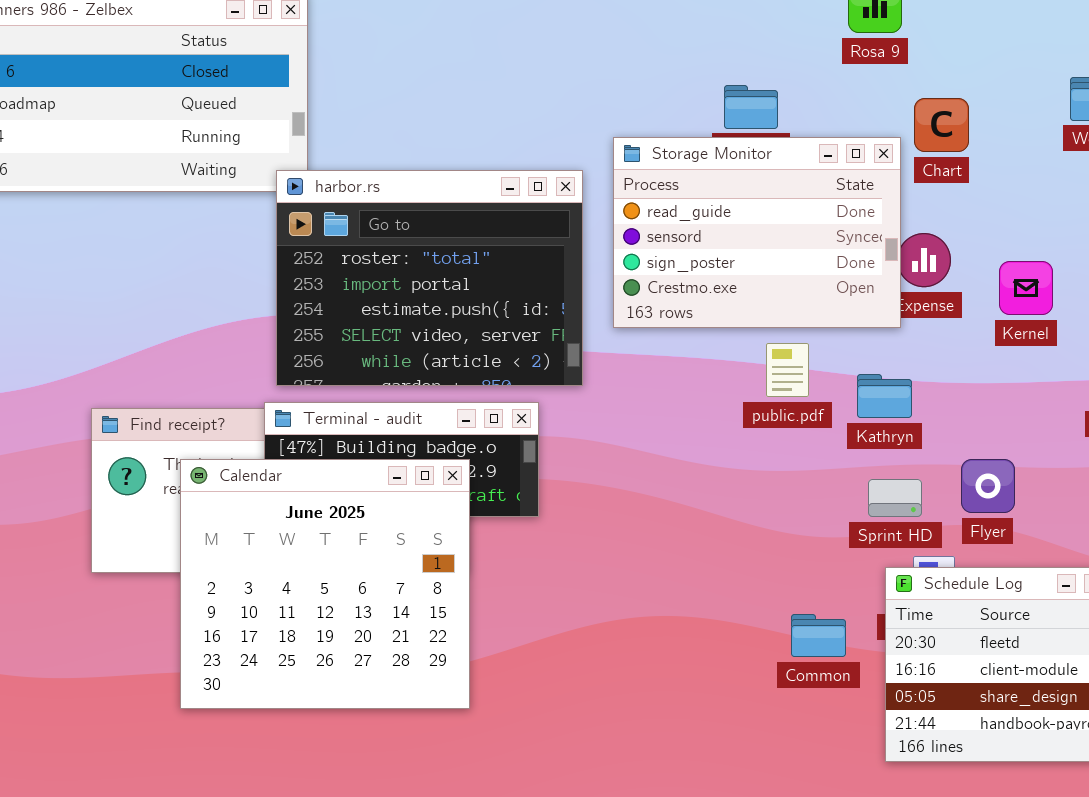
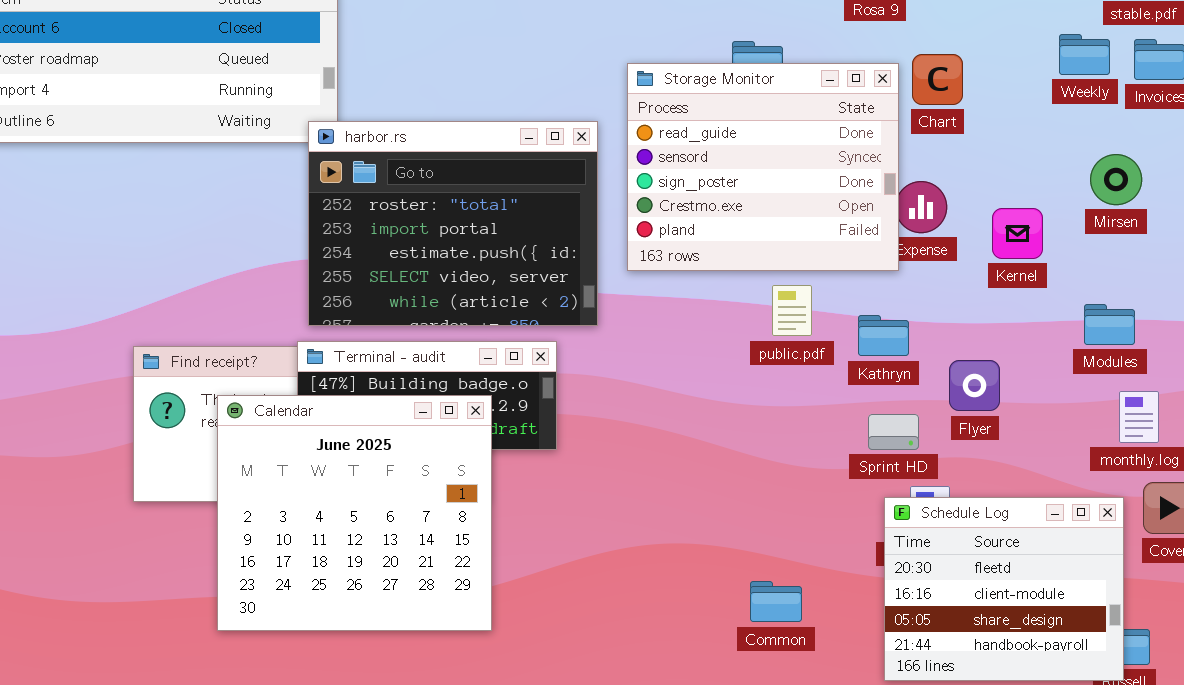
Storage Monitor: [613,137,901,328] -> [627,63,899,271], resized
Flyer: [961,459,1015,513] -> [949,360,1000,411], moved
Common: [791,614,846,657] -> [750,581,802,622], moved

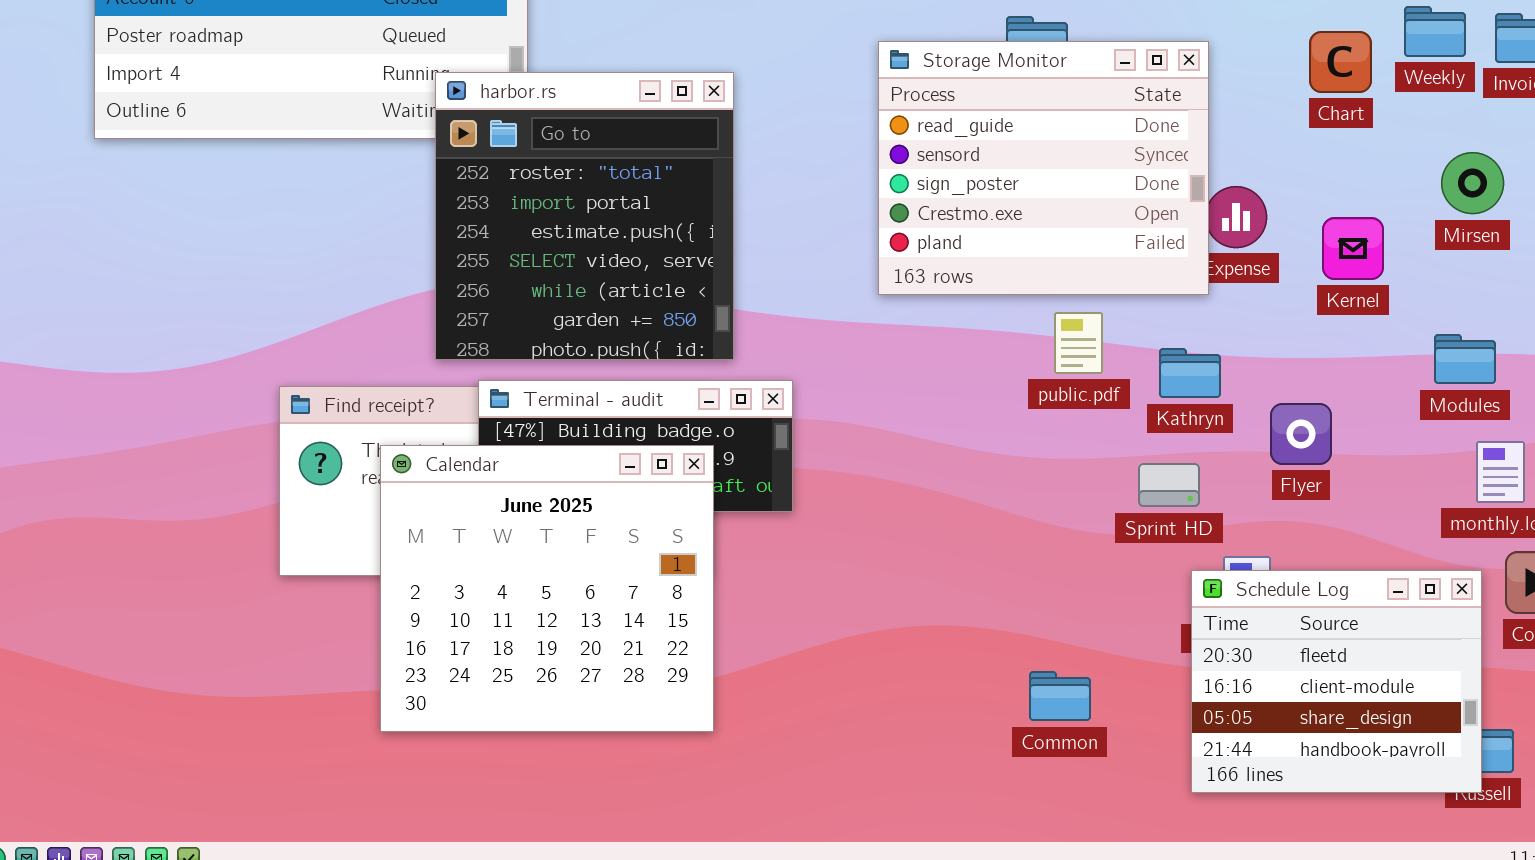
Chart: [912,54,963,105] -> [1309,31,1372,93], moved
harbor.rs: [308,121,598,326] -> [435,72,734,360], moved, resized
Sprint HD: [868,414,919,450] -> [1138,463,1200,507], moved

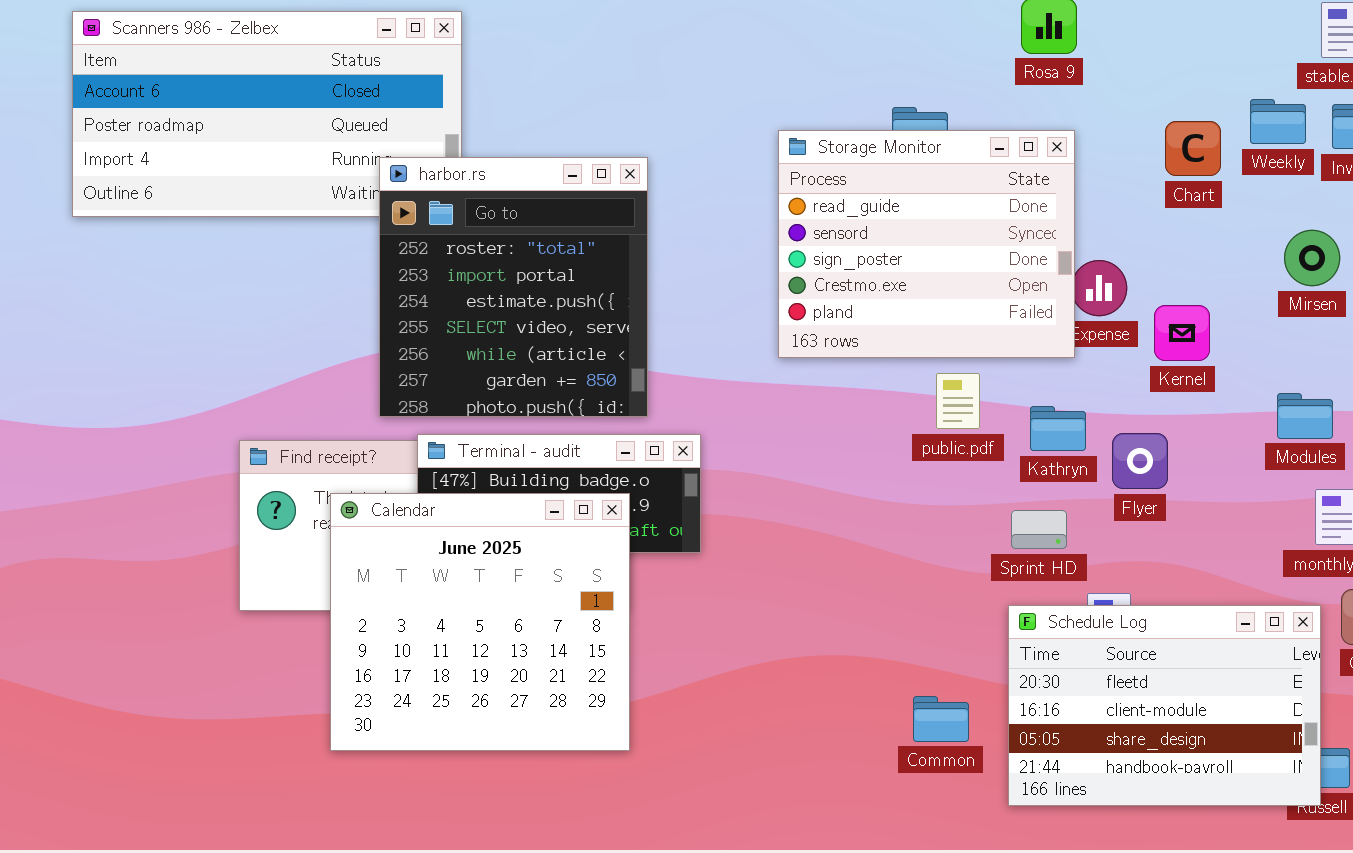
Kernel: [1322,217,1384,280] -> [1154,305,1210,361], moved
Flyer: [1270,403,1332,465] -> [1112,433,1168,489], moved
Schedule Log: [1191,570,1482,793] -> [1008,605,1321,806], resized

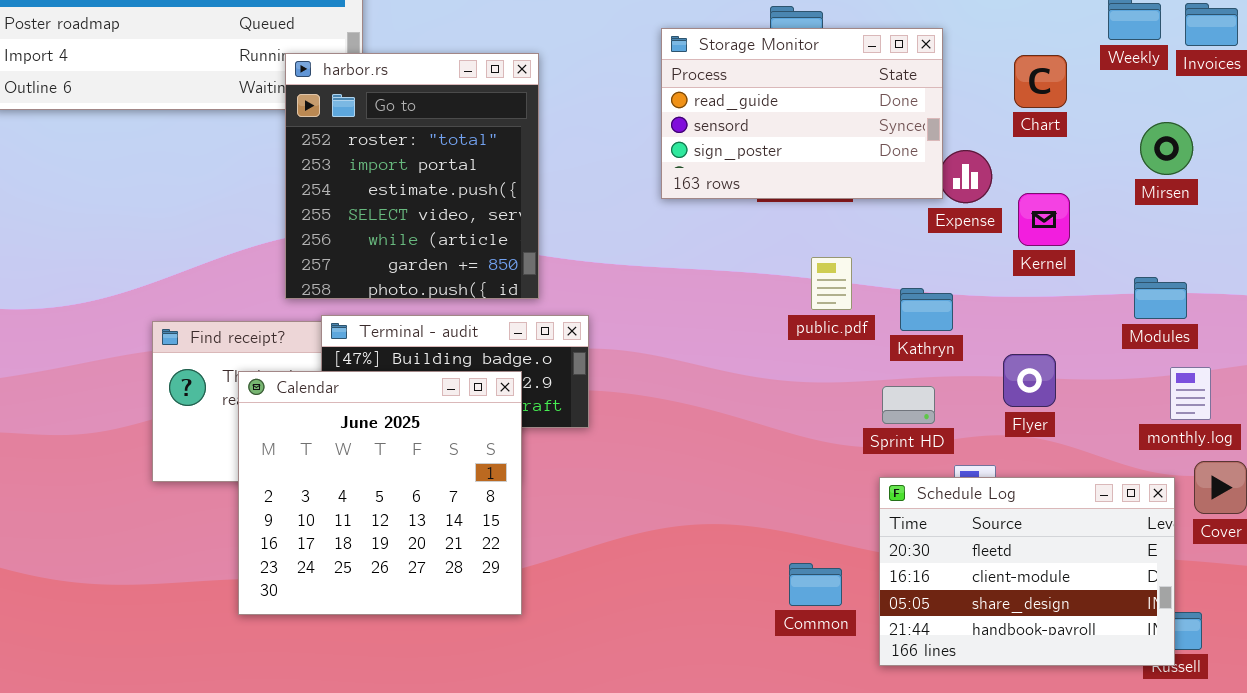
Chart: [1165,121,1221,176] -> [1014,55,1067,108], moved
Storage Monitor: [778,130,1075,358] -> [661,28,943,199], resized
Flyer: [1112,433,1168,489] -> [1003,354,1056,407], moved

